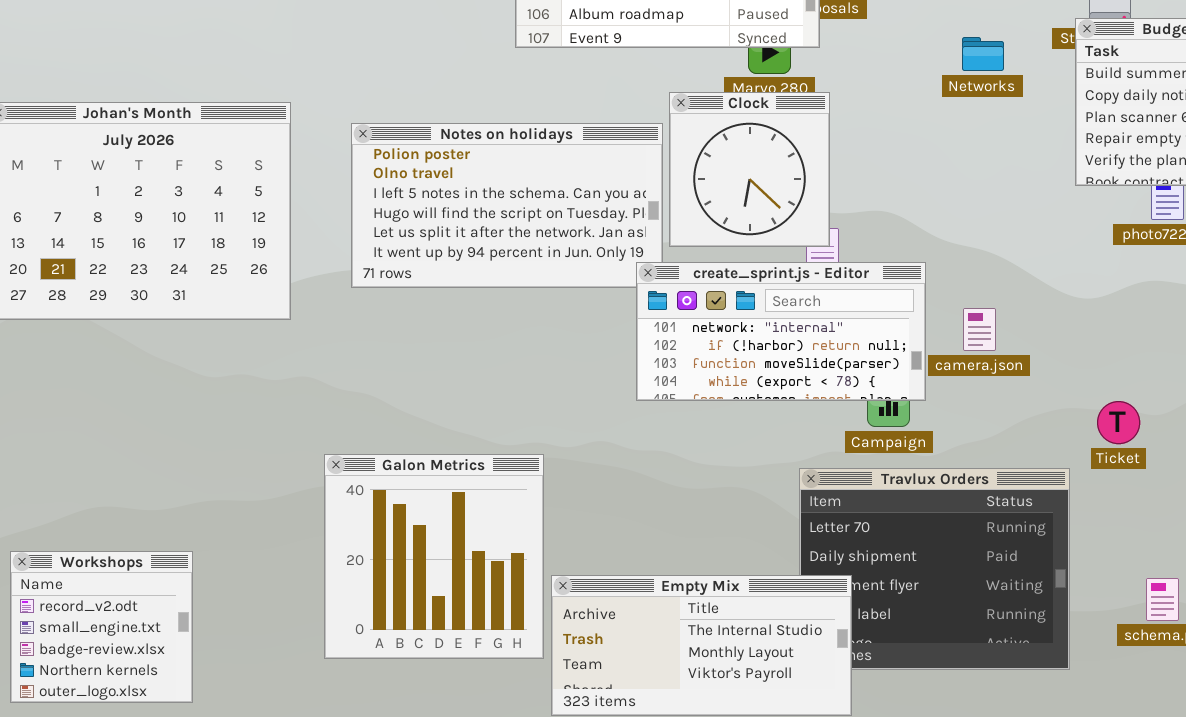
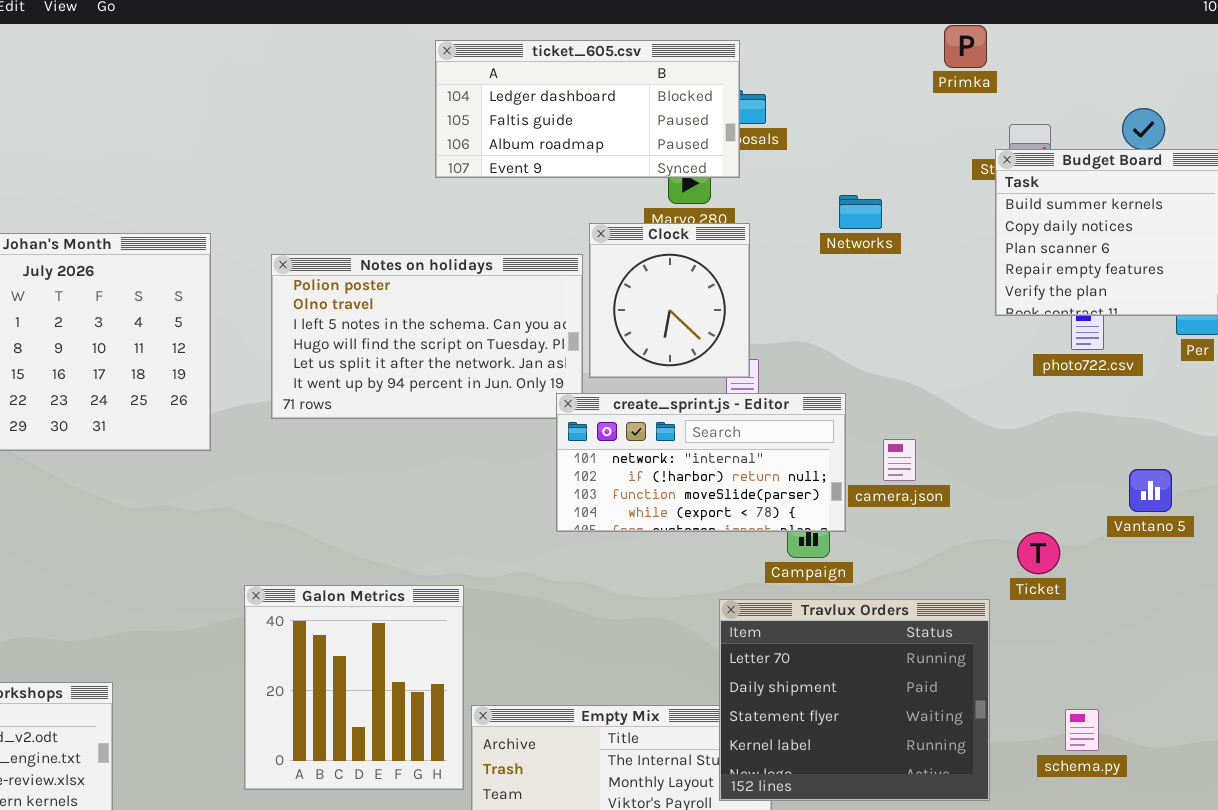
Networks: [962,37,1004,71] -> [839,195,882,229], moved
Travlux Orders: [799,468,1070,670] -> [719,599,990,801], raised

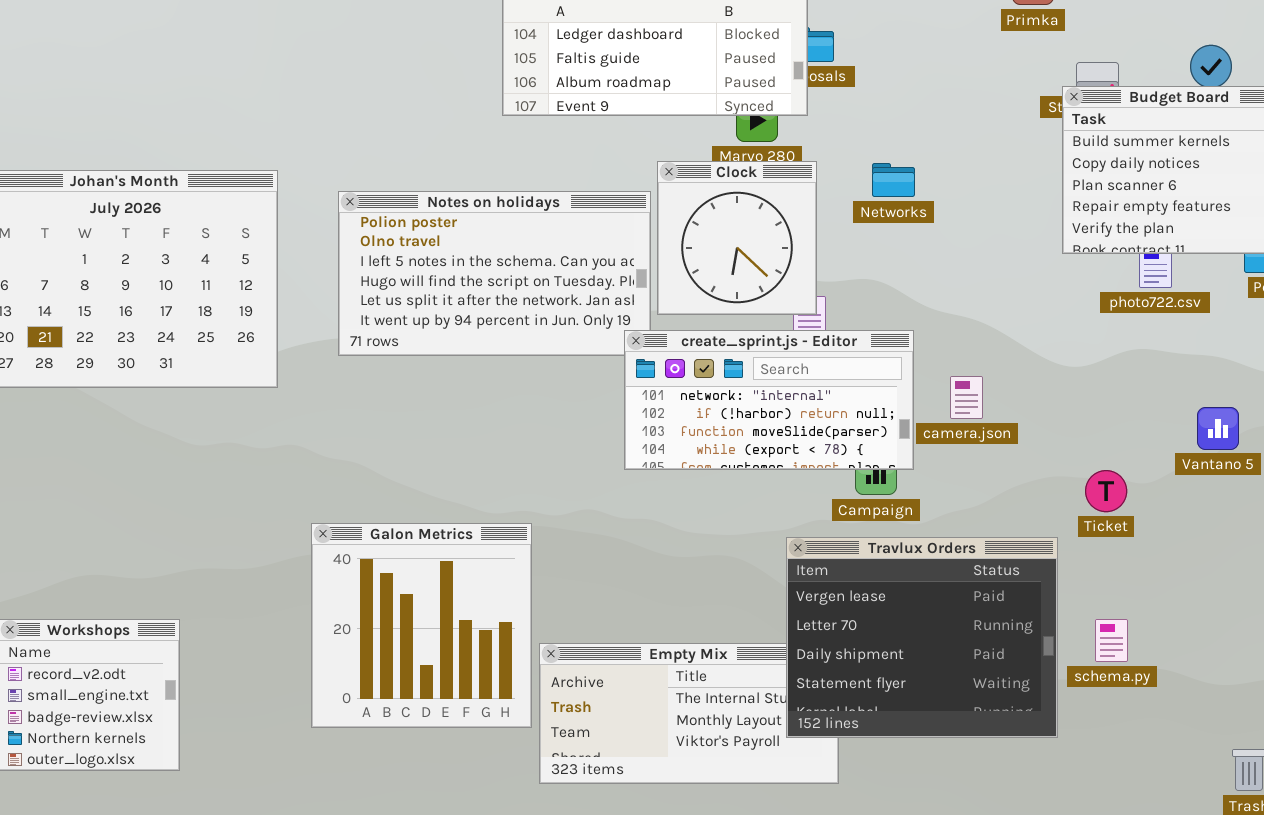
Networks: [839,195,882,229] -> [872,163,915,197], moved
Travlux Orders: [719,599,990,801] -> [786,537,1058,738], scrolled up 1 row
schema.py: [1065,709,1099,751] -> [1095,619,1128,662], moved

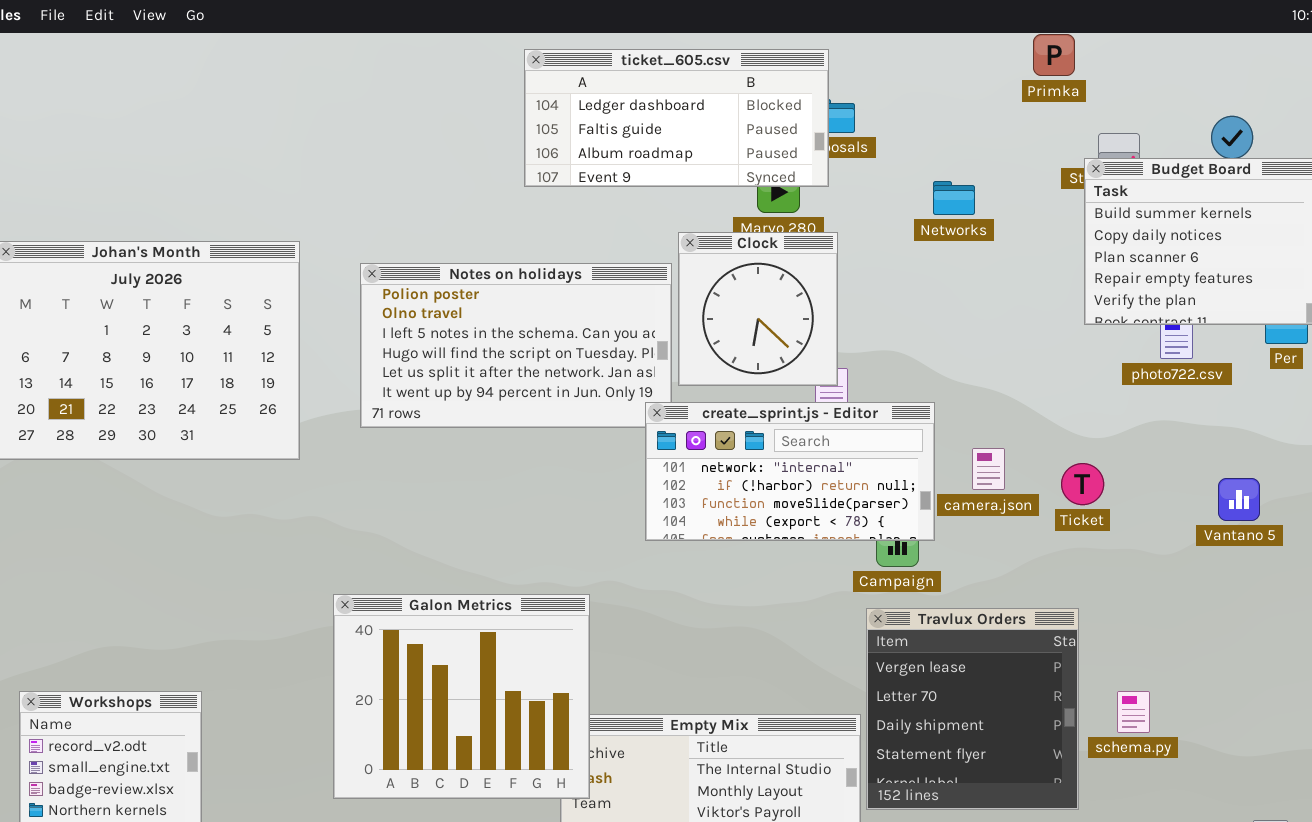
Networks: [872,163,915,197] -> [933,181,975,215], moved
Ticket: [1085,470,1127,512] -> [1061,463,1104,505], moved
Galon Metrics: [311,523,532,728] -> [333,594,590,799], resized
Travlux Orders: [786,537,1058,738] -> [866,608,1079,810], resized

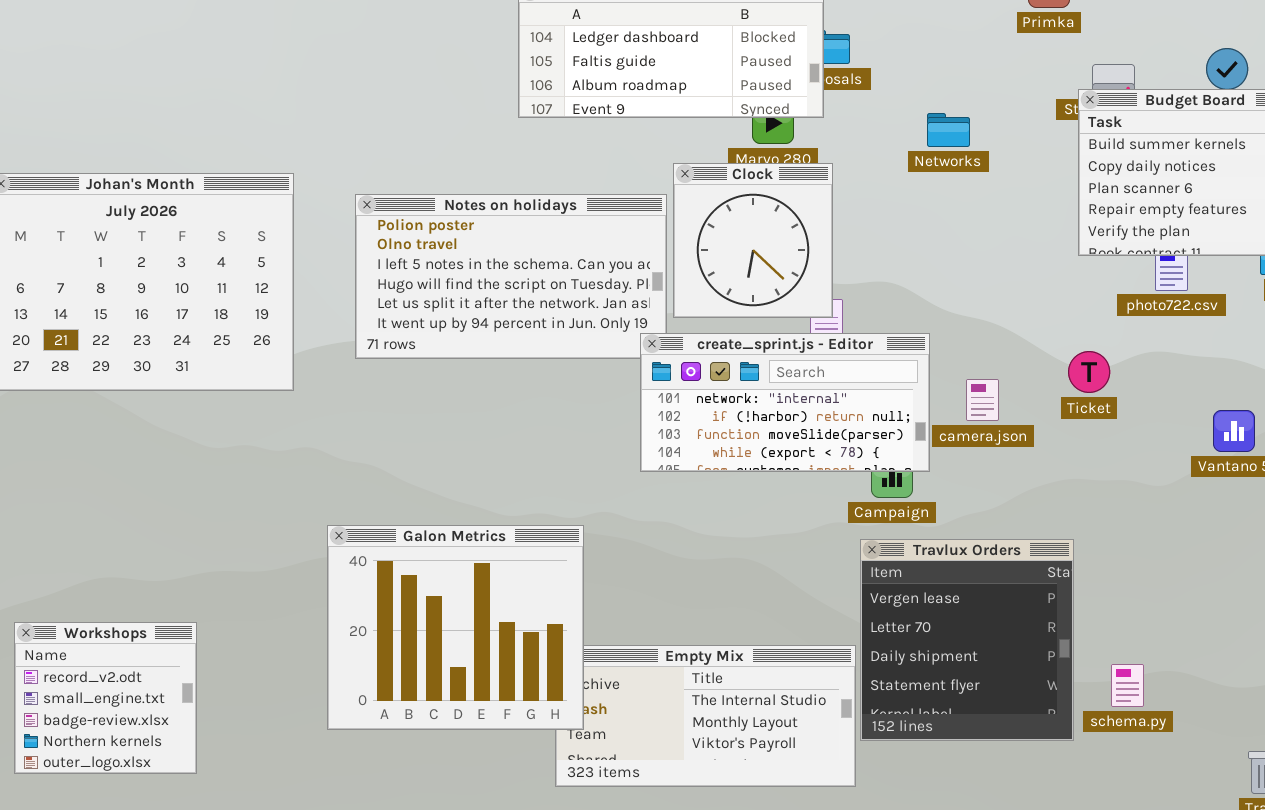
Ticket: [1061,463,1104,505] -> [1068,351,1110,393], moved
schema.py: [1117,691,1150,733] -> [1111,664,1144,707], moved

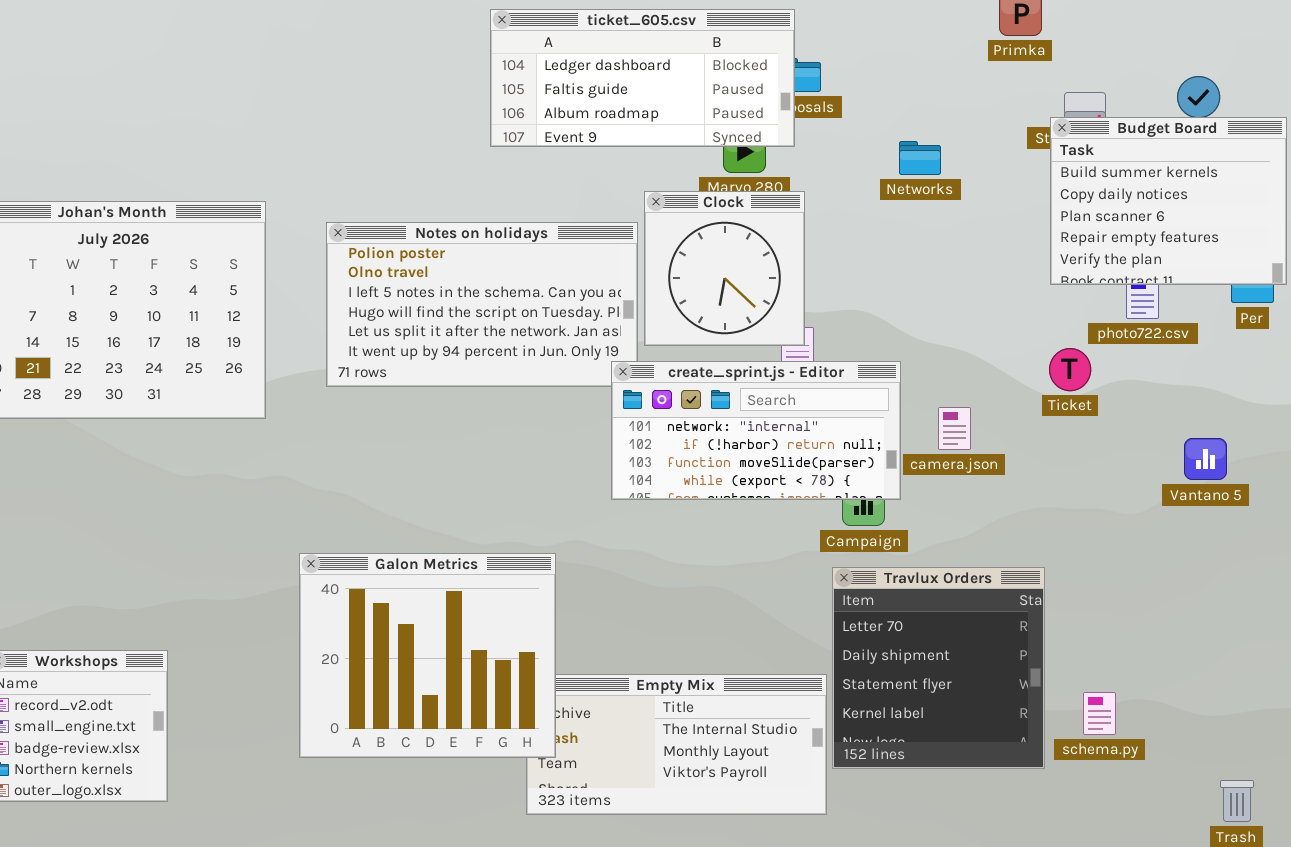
Ticket: [1068,351,1110,393] -> [1049,348,1091,391], moved
Travlux Orders: [860,539,1074,741] -> [832,567,1045,769], scrolled down 1 row

